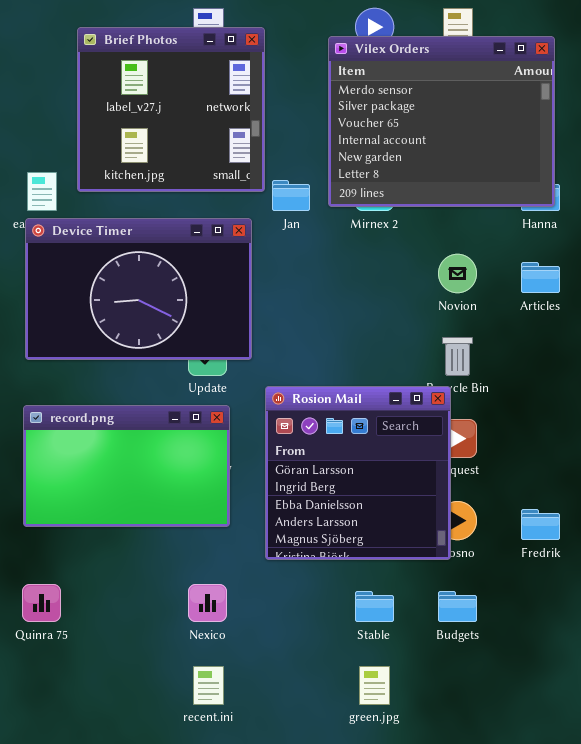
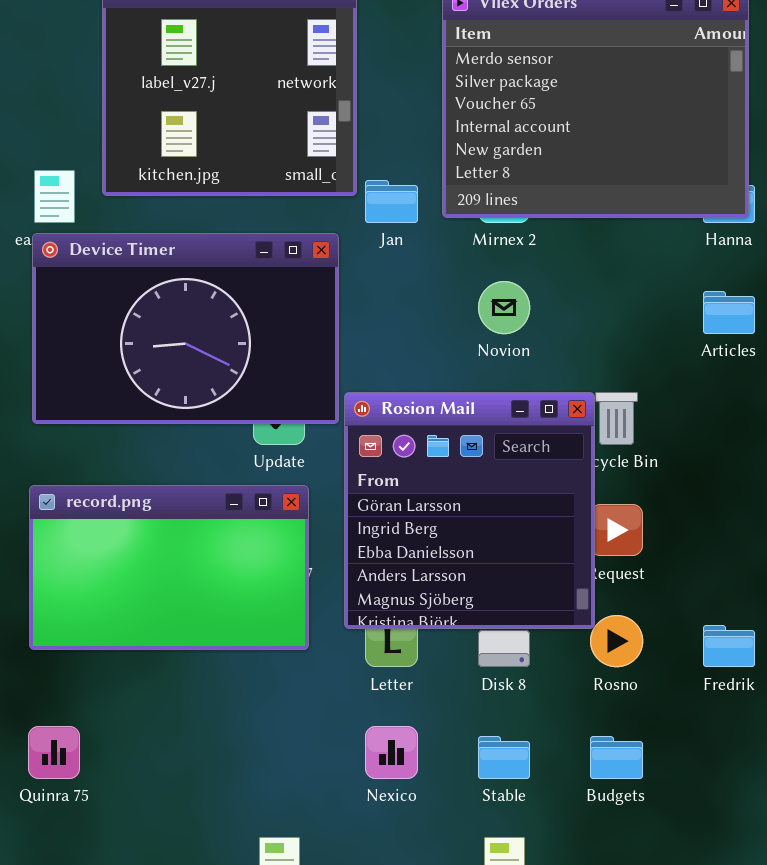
Novion: [438,254,477,293] -> [478,281,530,334], moved
Rosion Mail: [265,386,451,560] -> [344,392,595,629], moved
Nexico: [188,584,227,622] -> [365,726,418,779], moved

